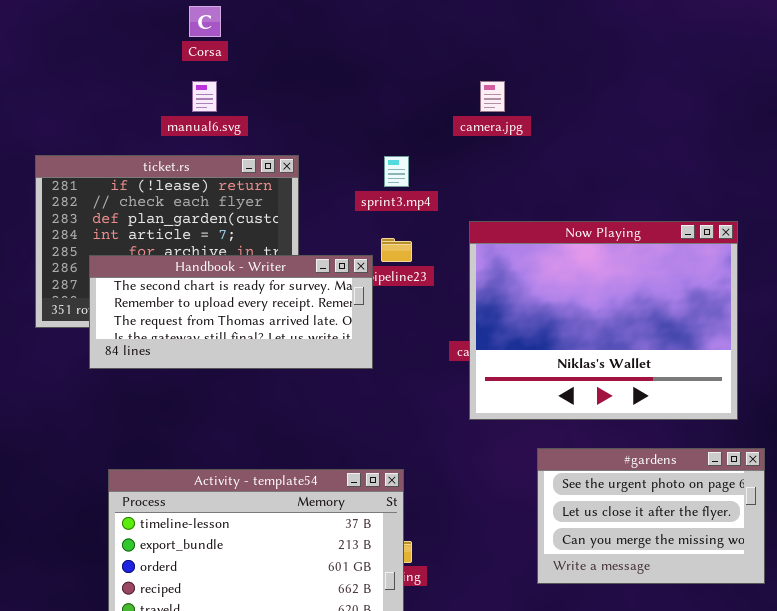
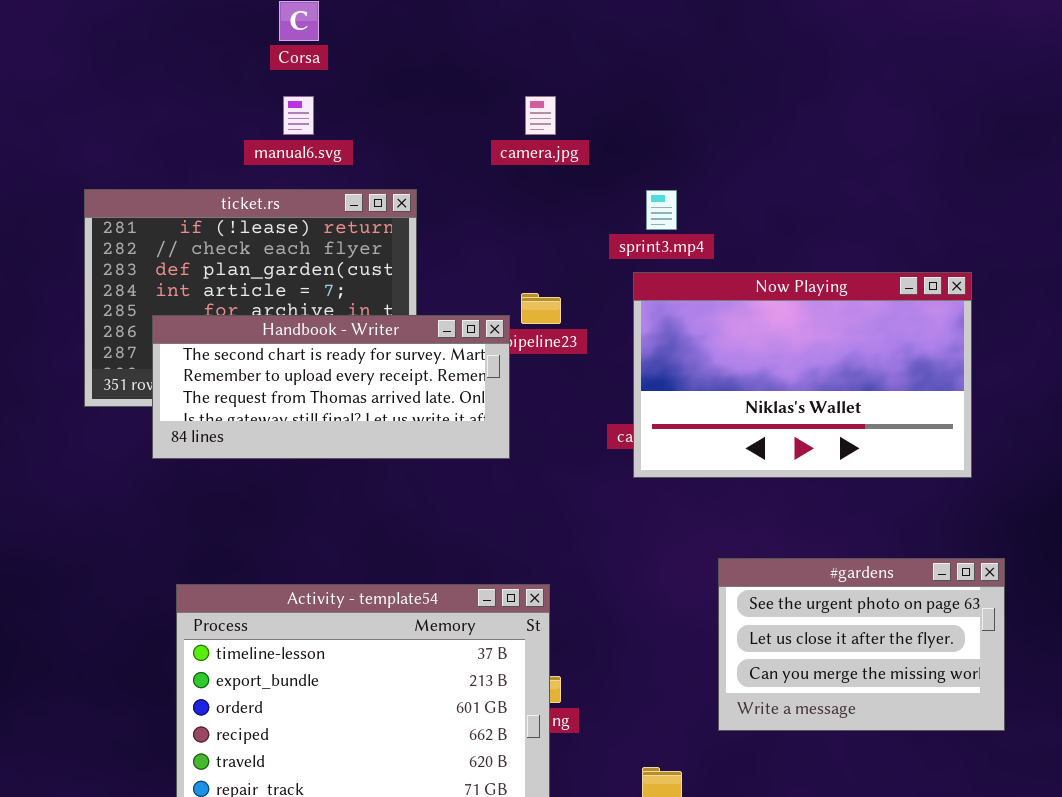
camera.jpg: [480,81,505,112] -> [525,96,556,135], moved
sprint3.mp4: [384,156,409,187] -> [646,190,677,230], moved
Now Playing: [469,221,738,420] -> [633,272,972,478], resized

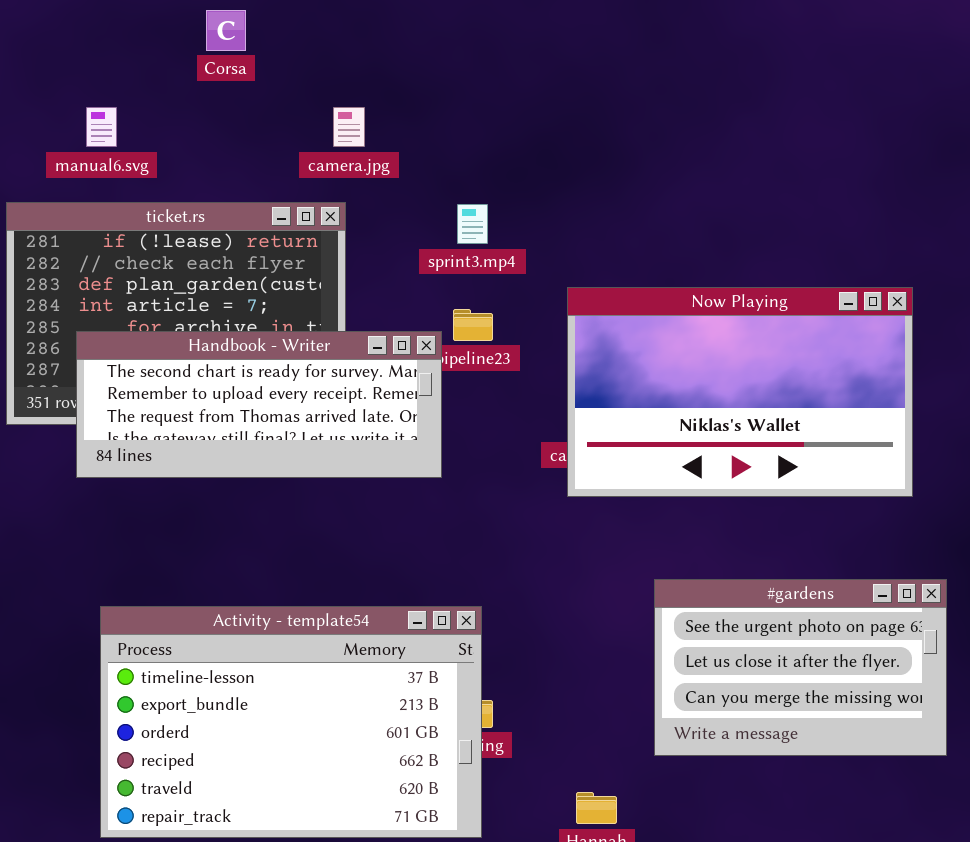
manual6.svg: [283,96,314,135] -> [86,107,117,147], moved
camera.jpg: [525,96,556,135] -> [333,107,365,147], moved
sprint3.mp4: [646,190,677,230] -> [457,204,488,244], moved

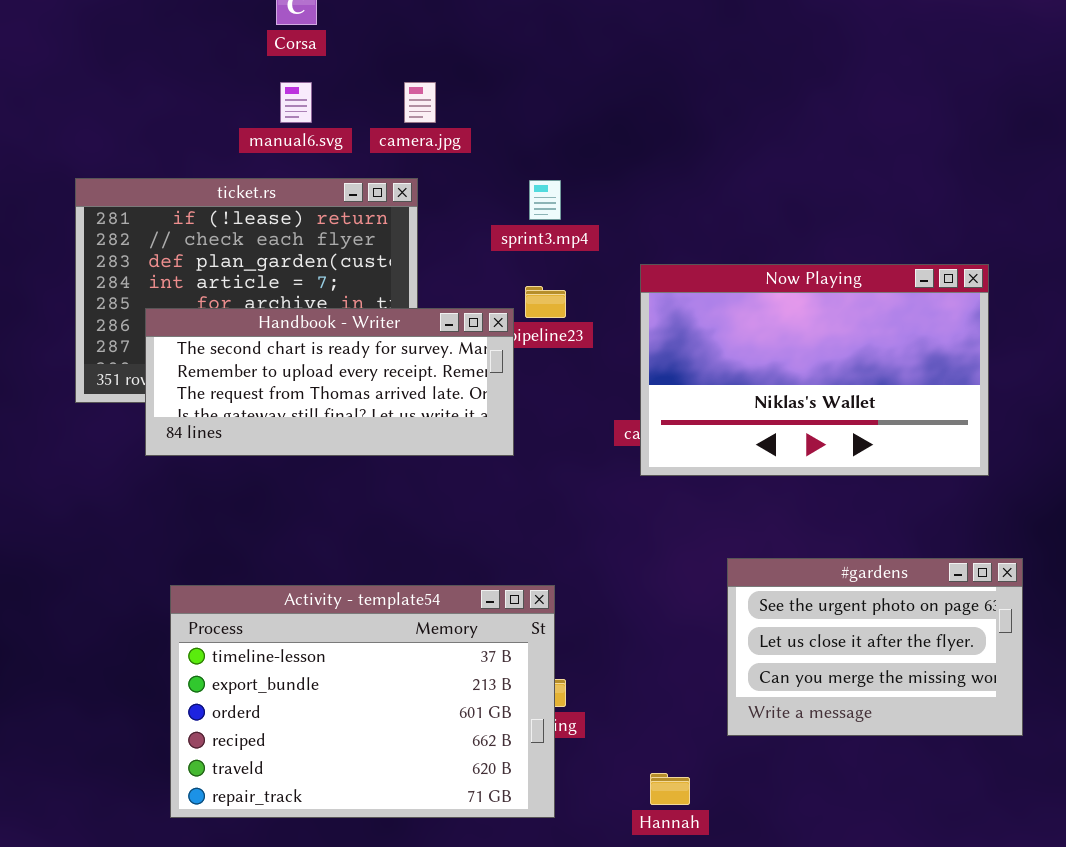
manual6.svg: [86,107,117,147] -> [280,82,312,123], moved

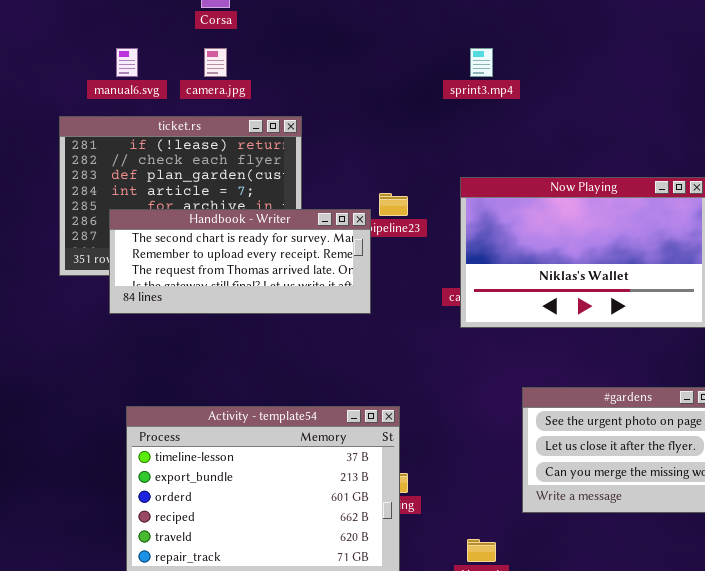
manual6.svg: [280,82,312,123] -> [116,48,138,77], moved
camera.jpg: [404,82,436,123] -> [204,48,227,77], moved
sprint3.mp4: [529,180,561,220] -> [470,48,493,77], moved

